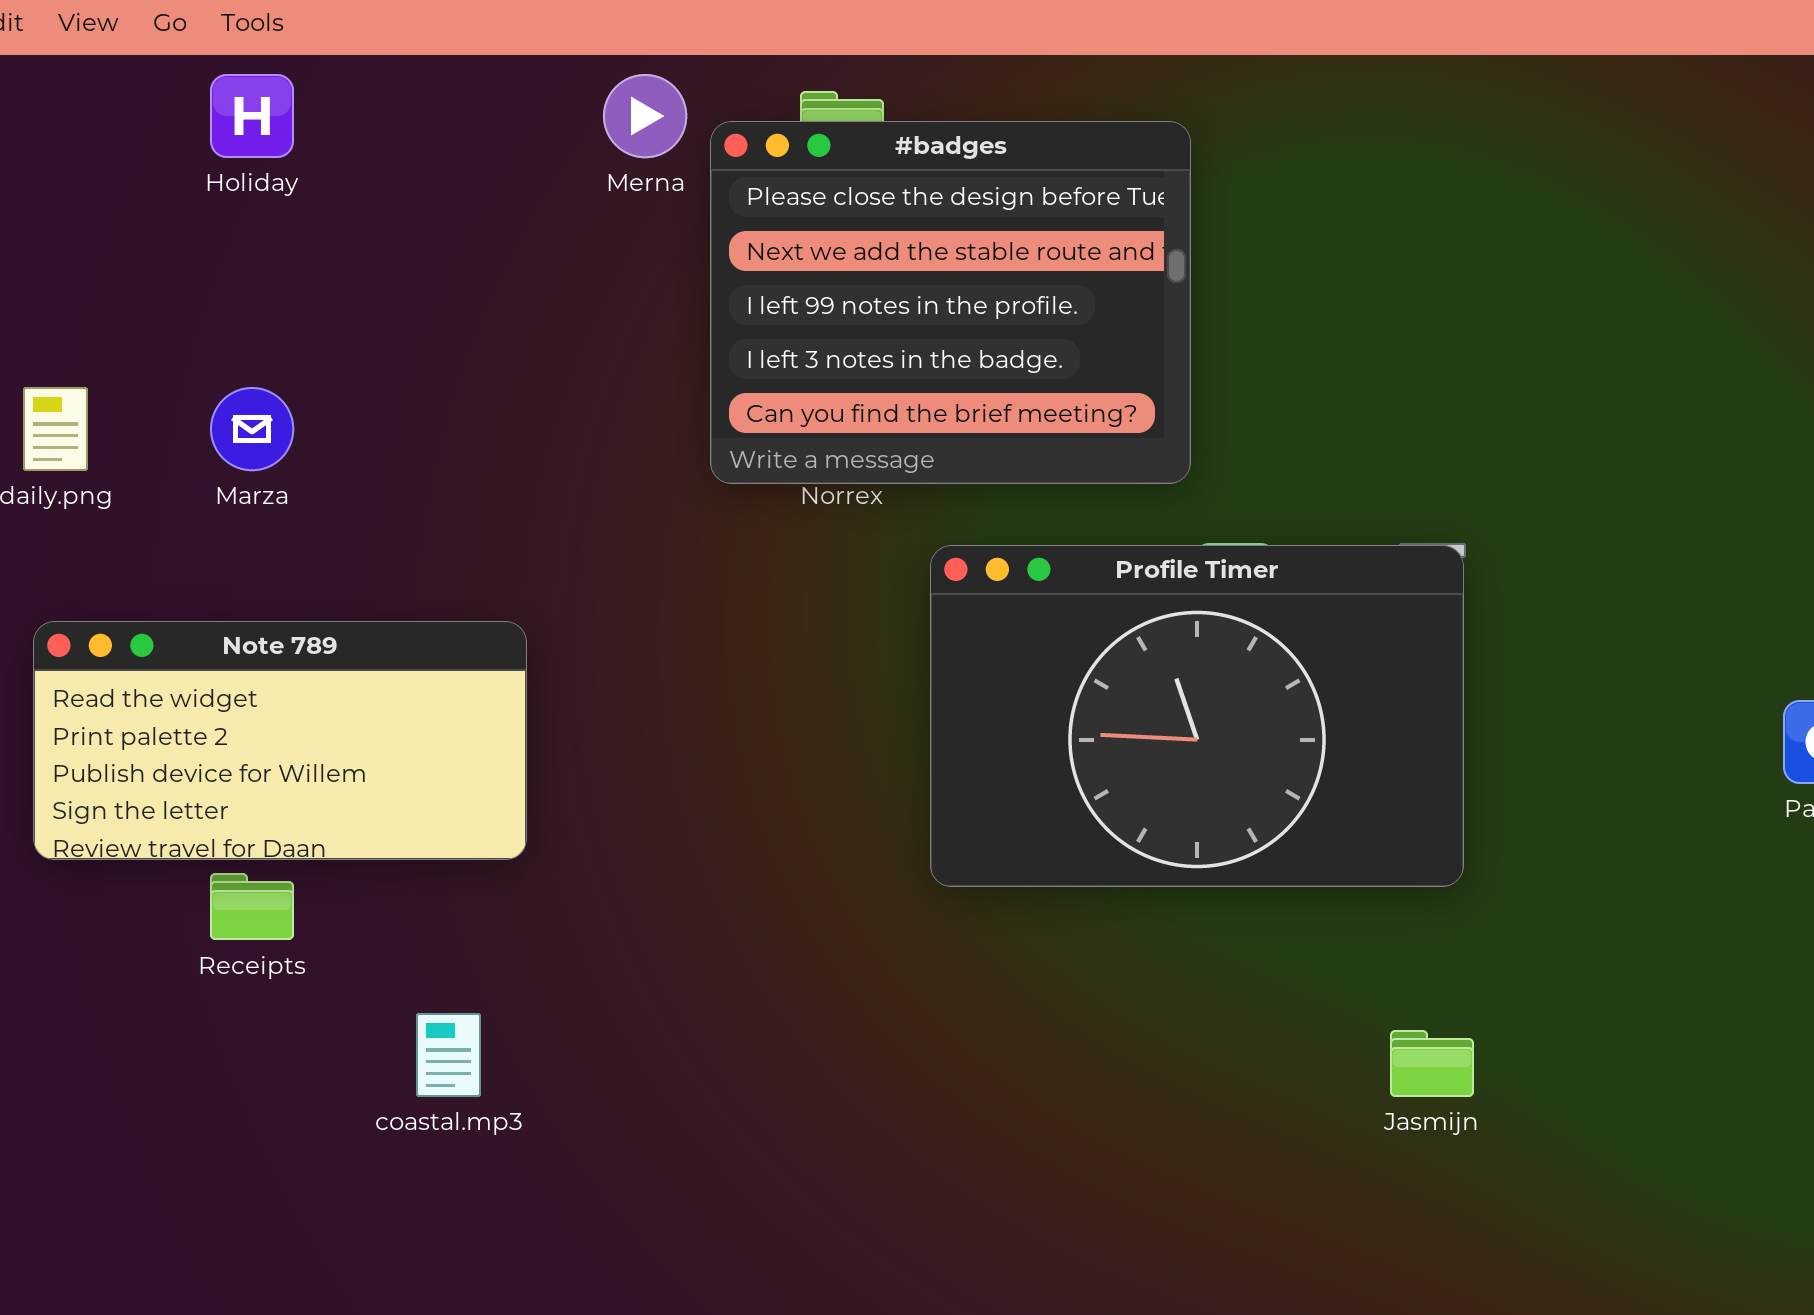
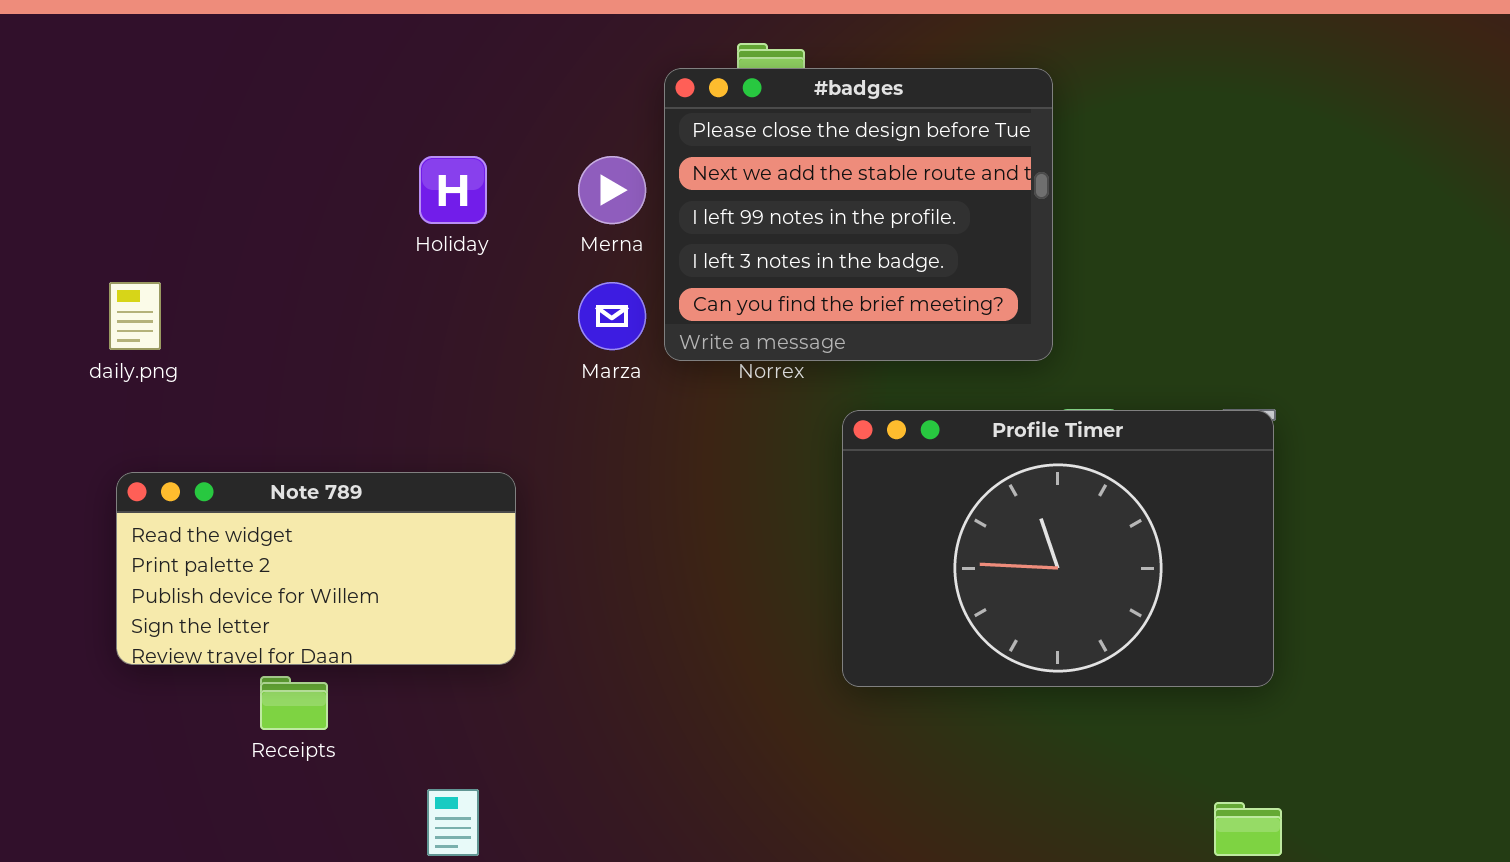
Holiday: [210,74,294,158] -> [419,156,487,224], moved
Merna: [603,74,687,158] -> [578,156,646,224], moved
Marza: [210,387,294,471] -> [578,282,646,350], moved

